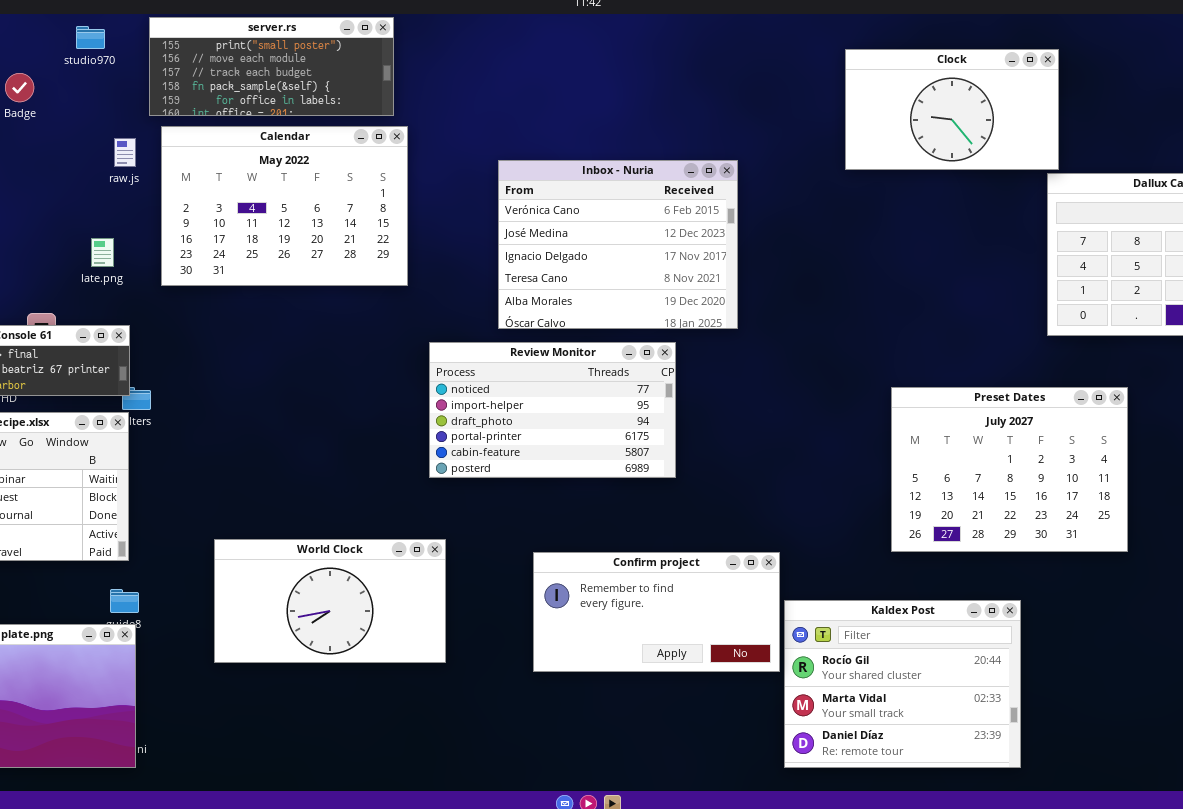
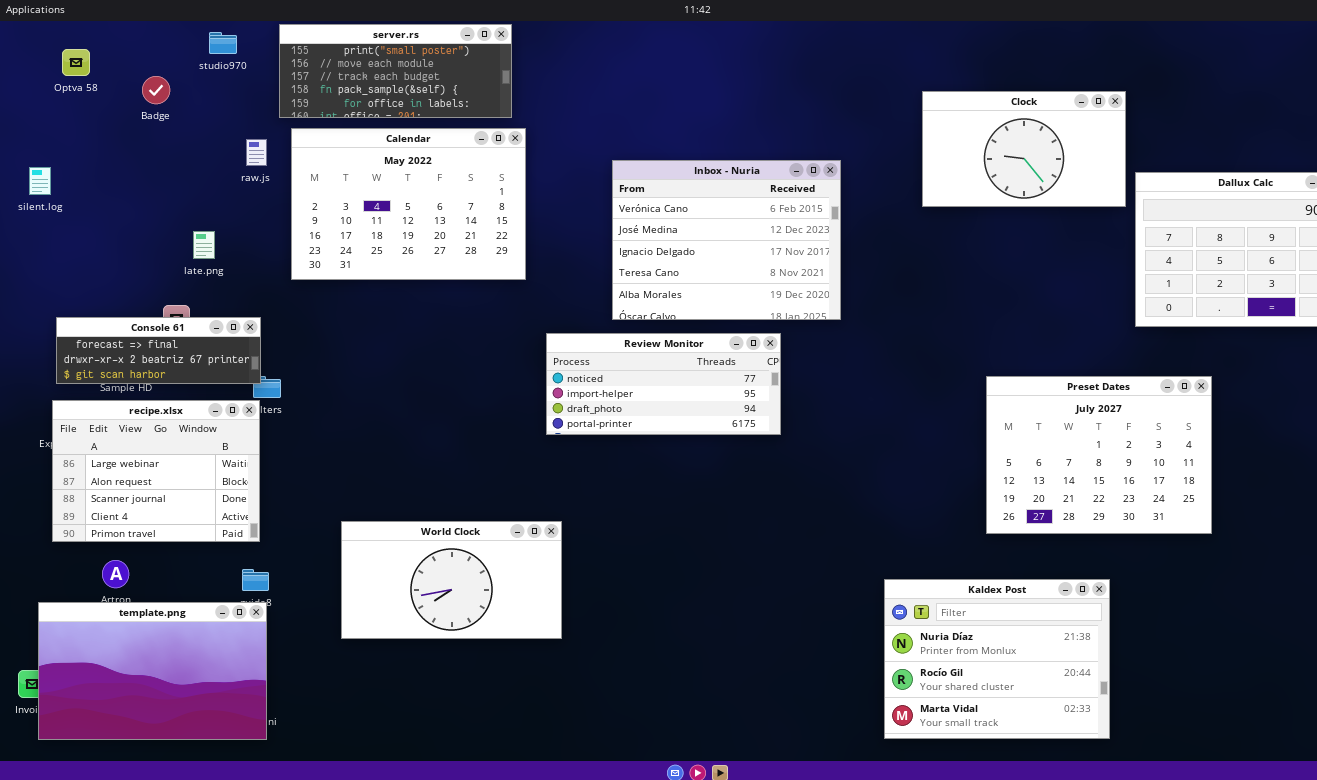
Clock: [845,49,1059,170] -> [922,91,1126,207], moved
late.png: [91,238,114,267] -> [193,231,215,259], moved
Review Monitor: [429,342,676,478] -> [546,333,781,435], resized
Confirm project: [533,552,780,672] -> none, closed
Kaldex Post: [784,600,1021,768] -> [884,579,1110,739], scrolled up 1 row

